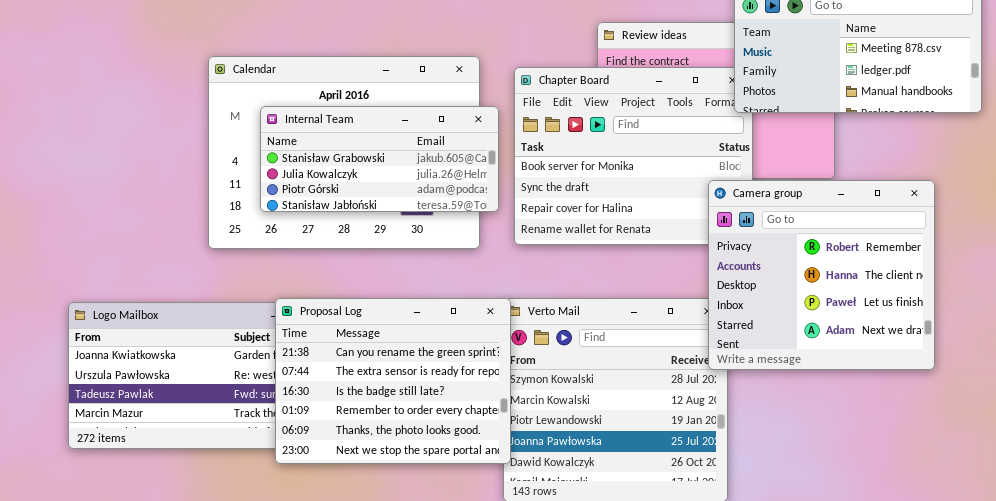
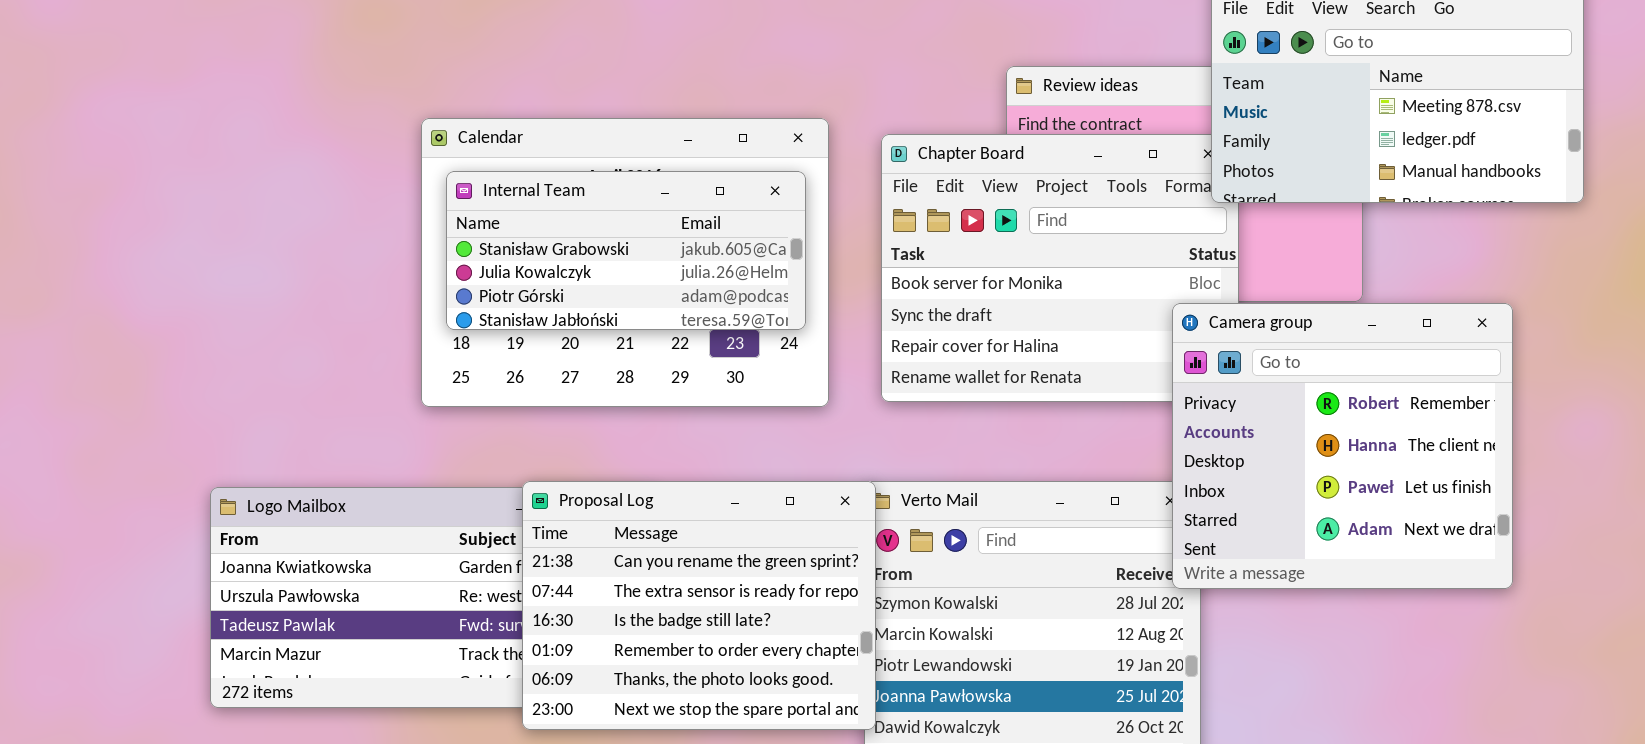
Internal Team: [260,106,499,212] -> [446,171,806,330], moved

